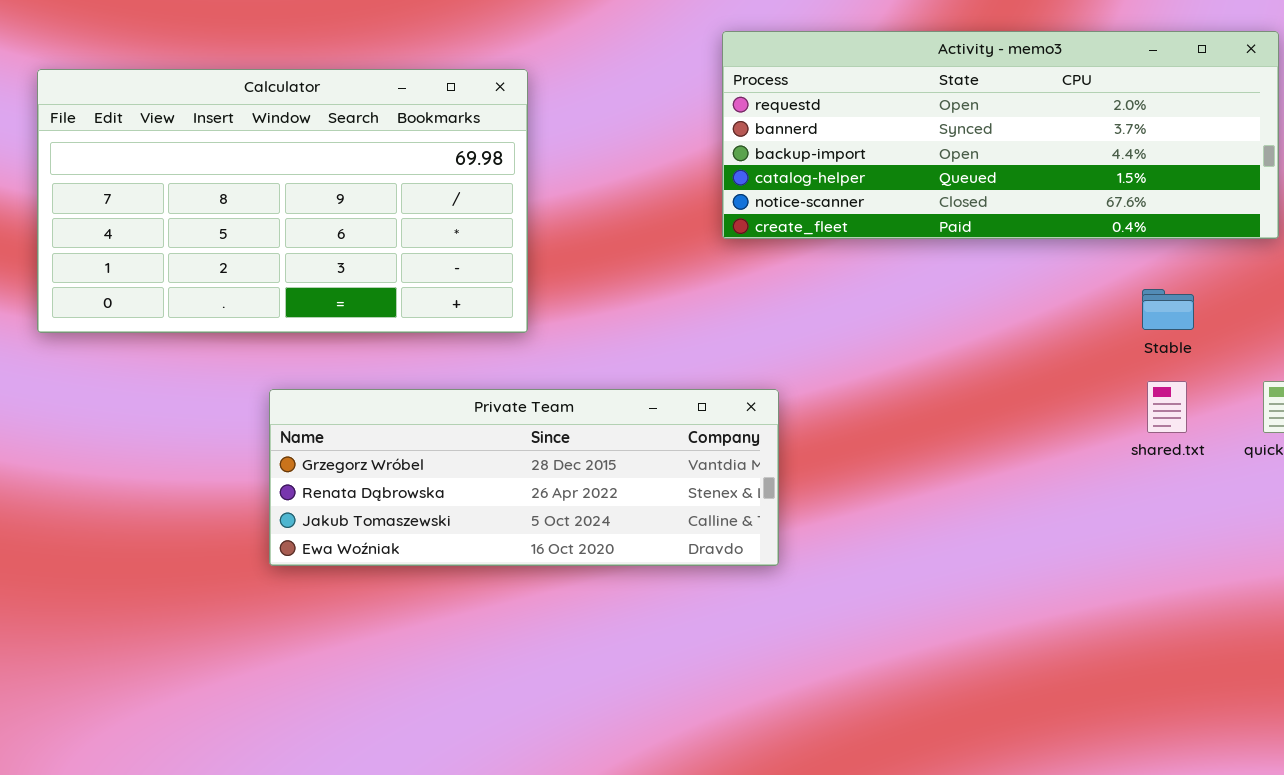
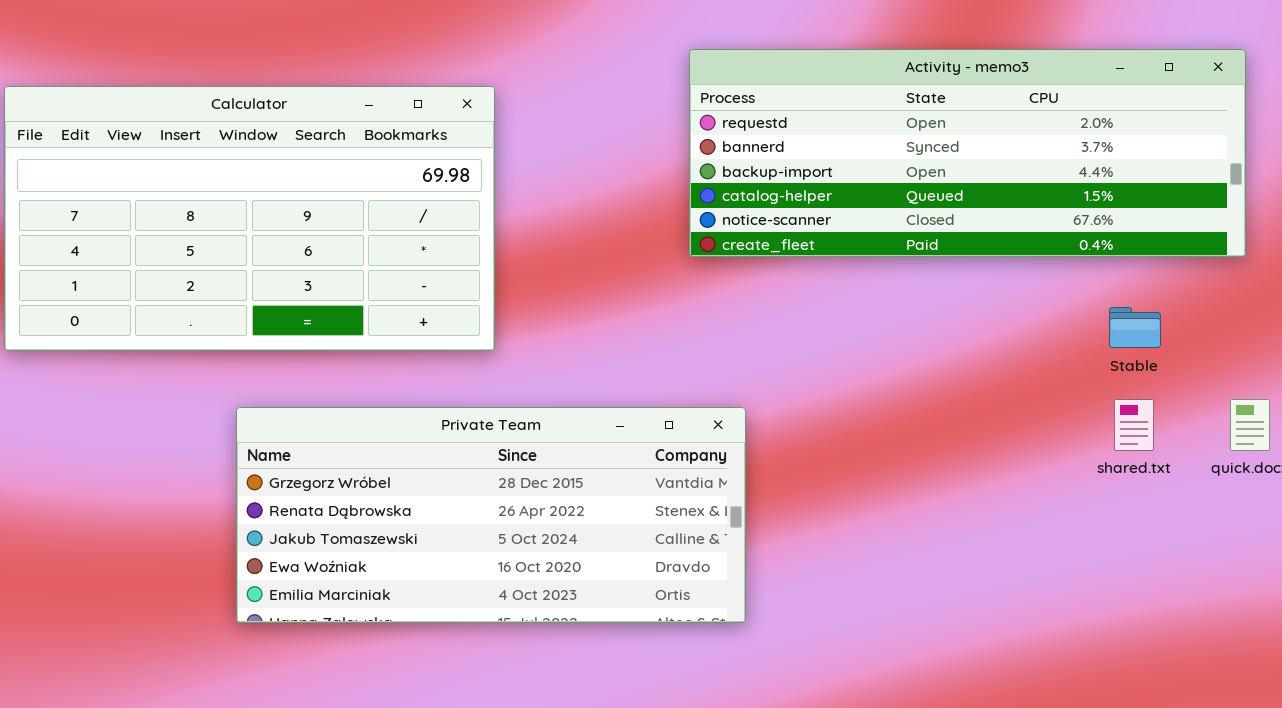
Private Team: [269,389,779,566] -> [236,407,746,623], resized

